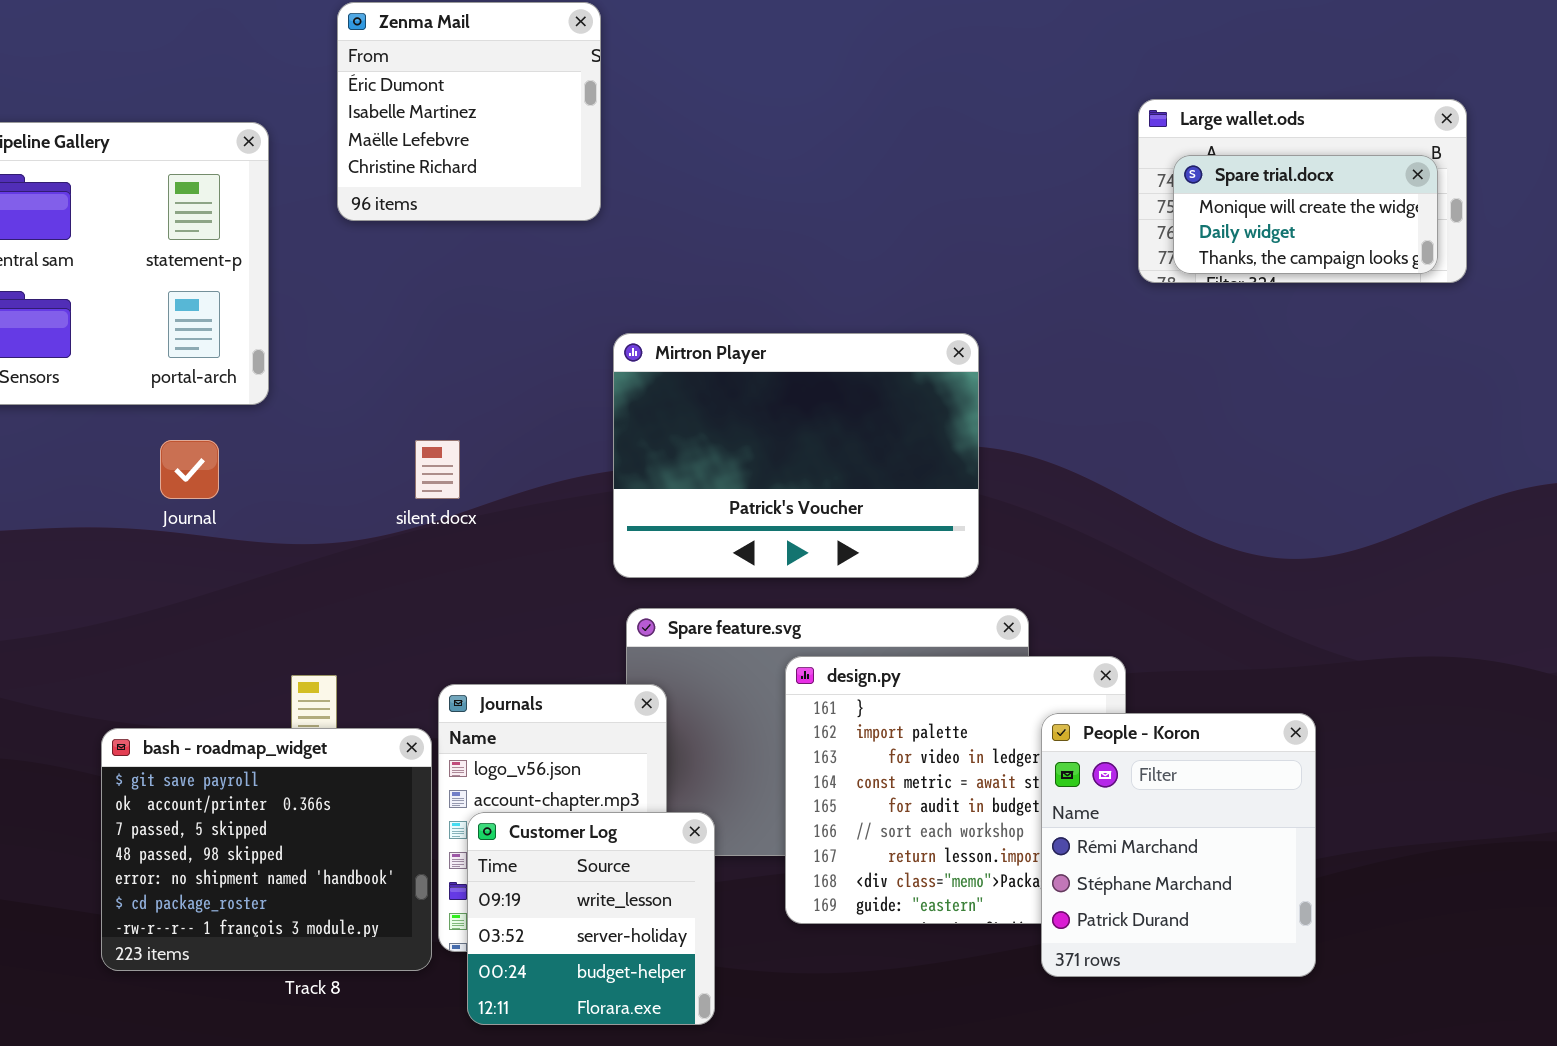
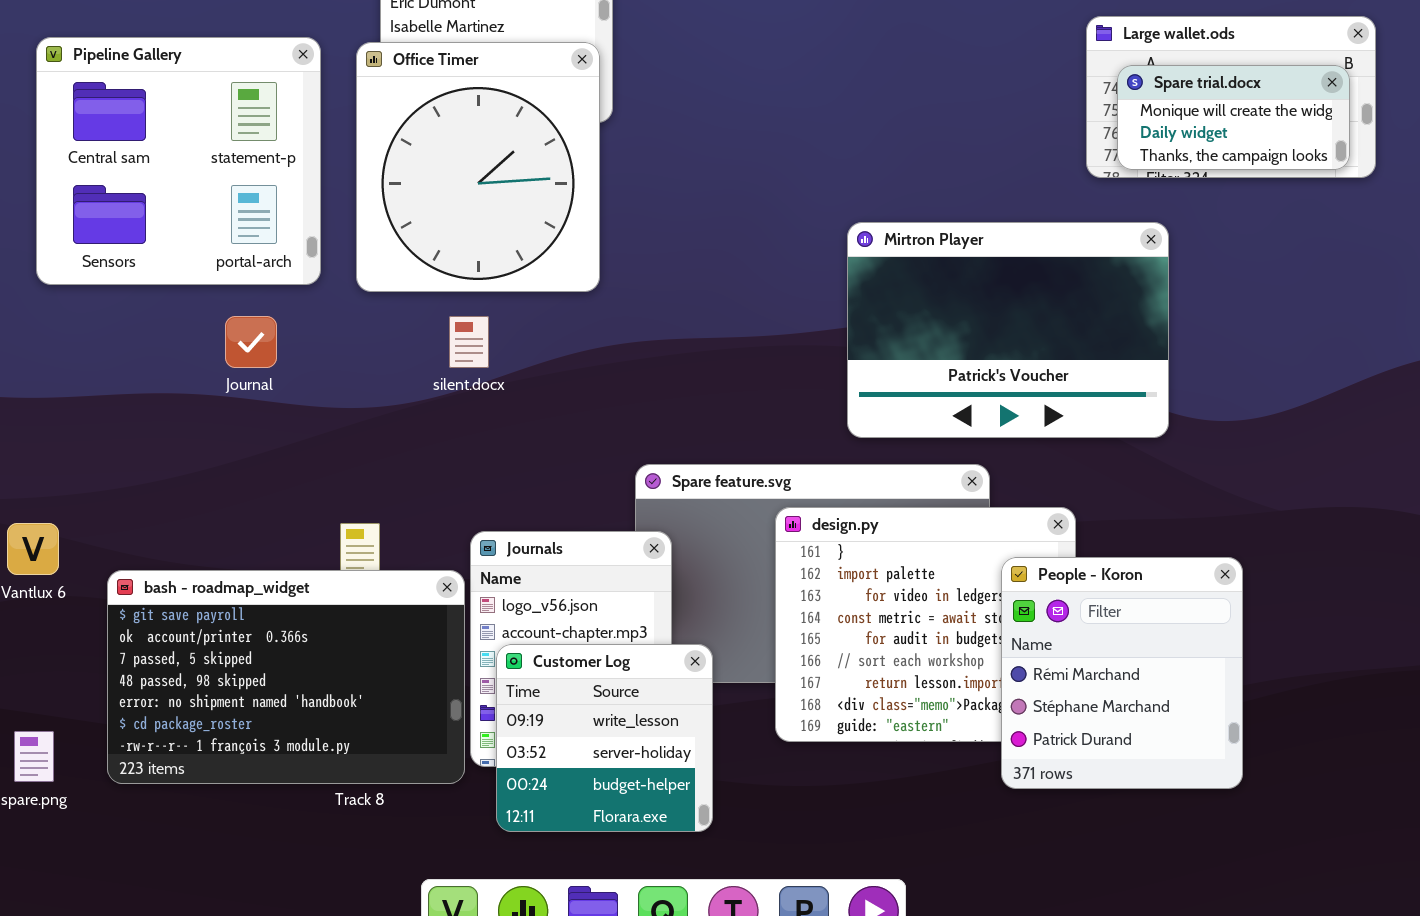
Office Timer: none -> [356,42,600,292], opened
Mirtron Player: [613,333,979,578] -> [847,222,1169,438], moved
bash - roadmap_widget: [101,728,432,971] -> [107,570,465,784], resized

